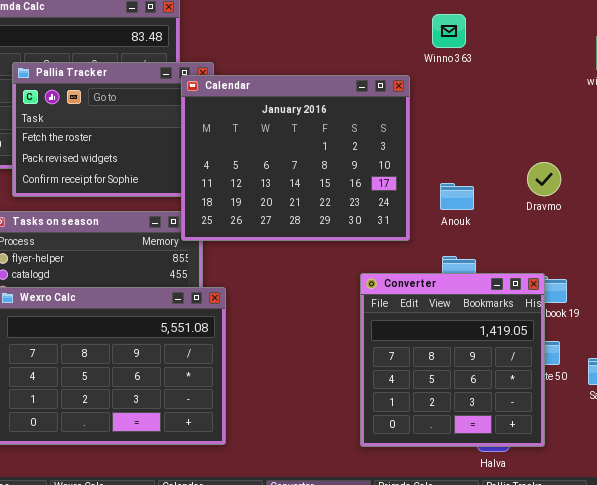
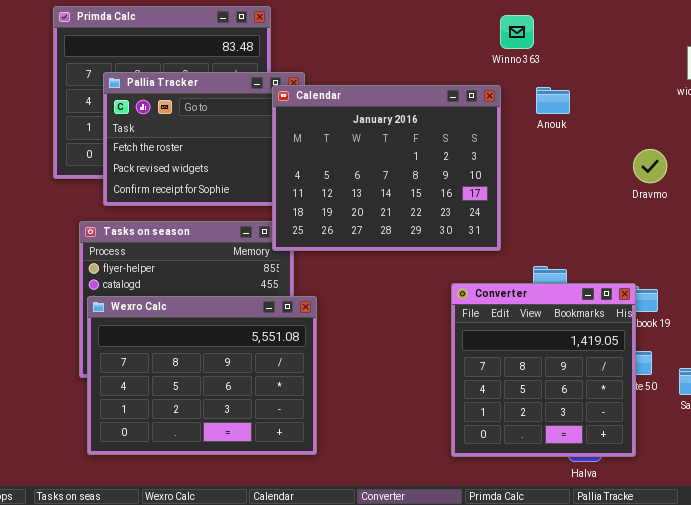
Winno 363: [432,14,466,48] -> [500,15,534,49], moved
Dravmo: [527,162,561,196] -> [633,149,667,183], moved
Anouk: [440,183,474,210] -> [536,87,570,114], moved

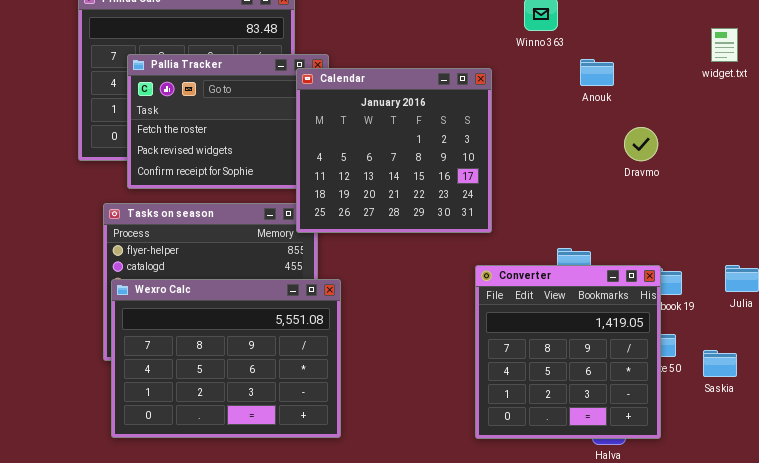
Calendar: [272,85,501,251] -> [296,68,492,233], resized
Anouk: [536,87,570,114] -> [580,59,614,86], moved
Dravmo: [633,149,667,183] -> [624,127,658,161], moved

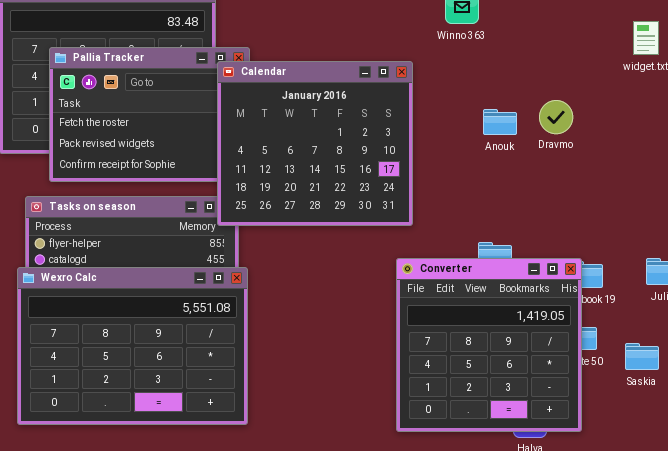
Anouk: [580,59,614,86] -> [483,109,517,135], moved
Dravmo: [624,127,658,161] -> [539,100,573,134], moved
Wexro Calc: [111,279,341,438] -> [17,267,248,425], moved

